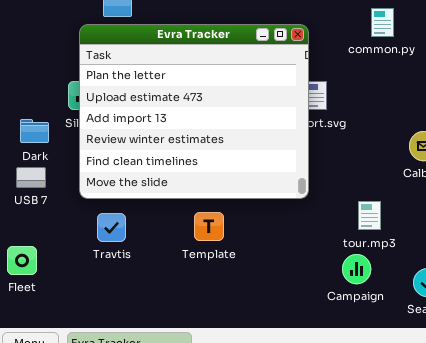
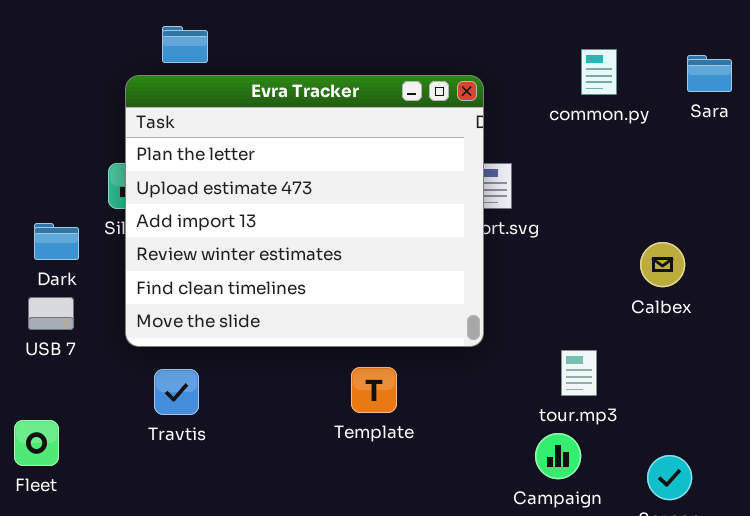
Template: [194,212,224,241] -> [351,367,397,413], moved

